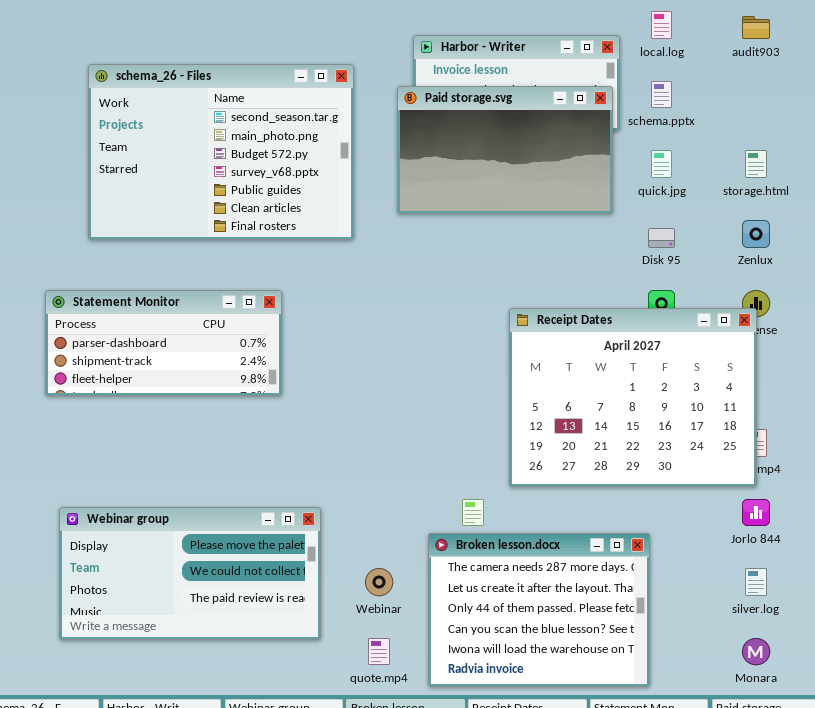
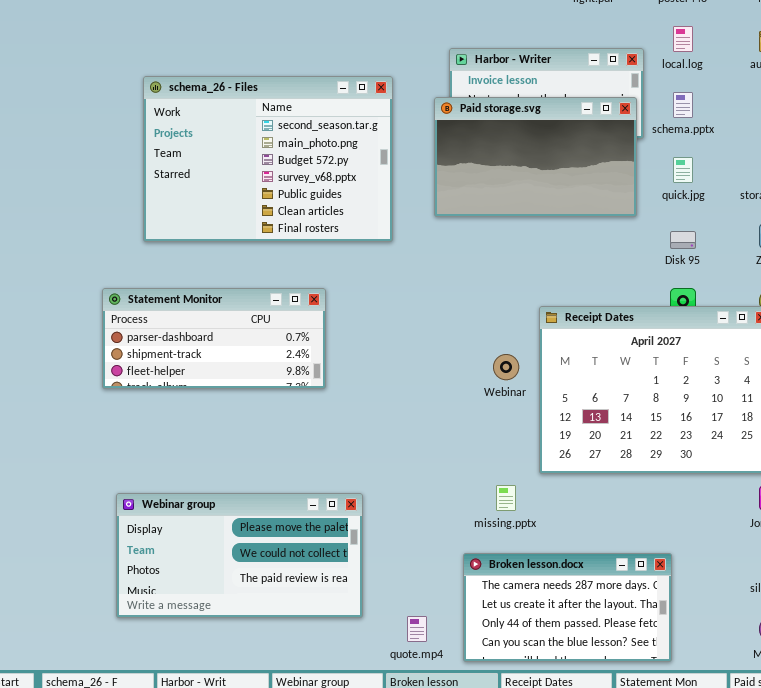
Broken lesson.docx: [428,533,650,687] -> [463,553,672,662], resized
Webinar: [365,568,393,596] -> [493,354,519,380], moved

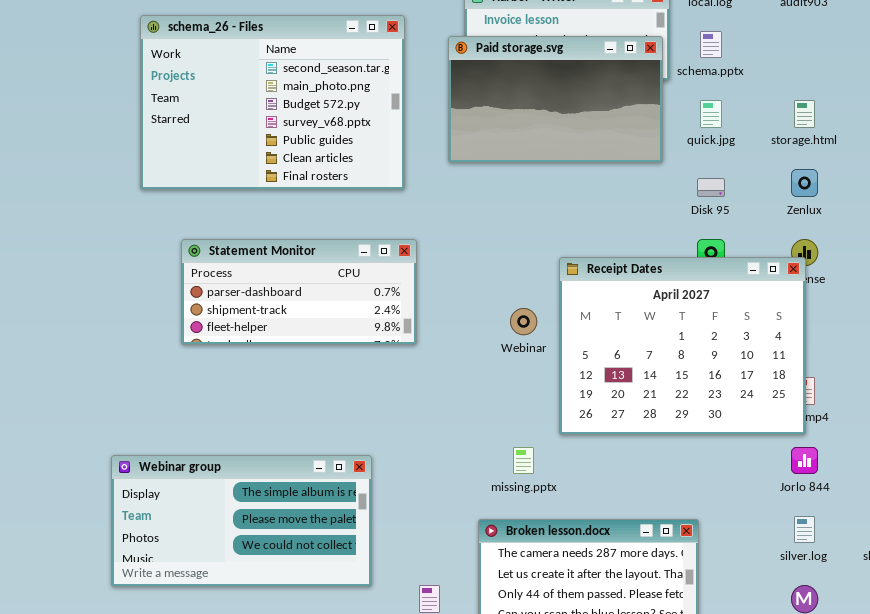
Statement Monitor: [102,288,326,389] -> [181,239,417,345], moved
Webinar group: [116,493,363,618] -> [111,455,372,587], scrolled up 1 row

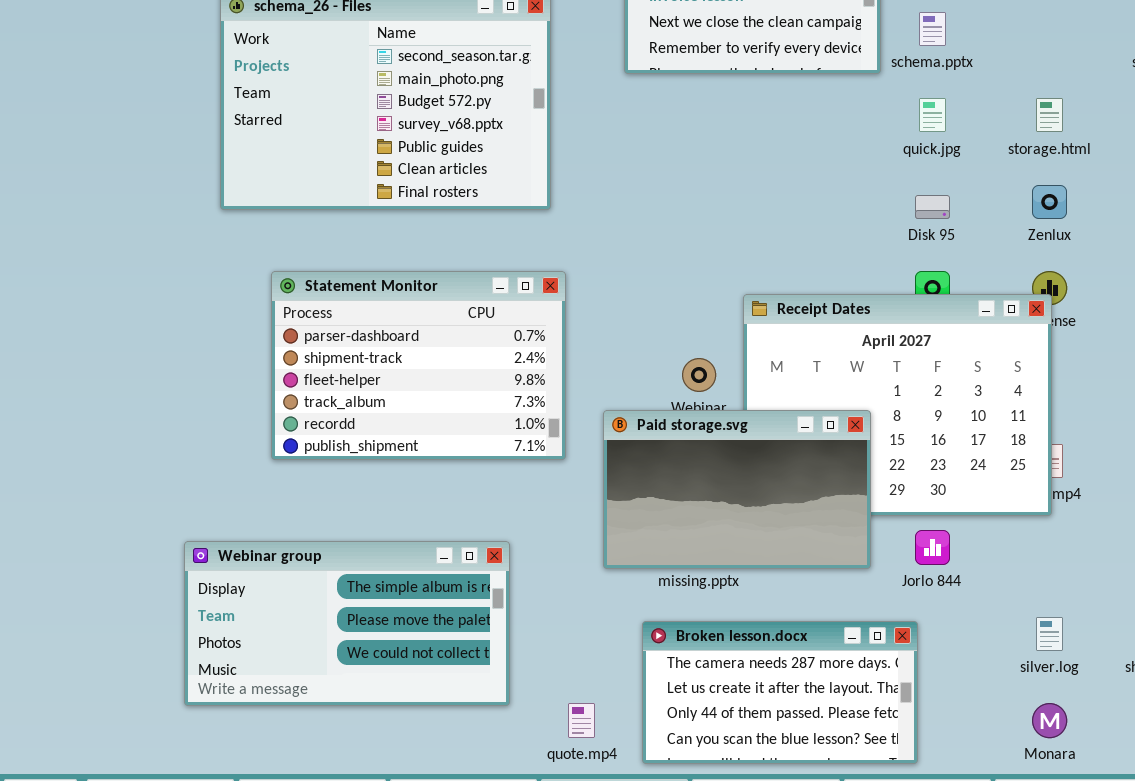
Paid storage.svg: [448,36,663,163] -> [603,410,871,569], moved
Statement Monitor: [181,239,417,345] -> [271,271,566,460], resized
Jorlo 844: [791,447,818,474] -> [915,530,950,565], moved

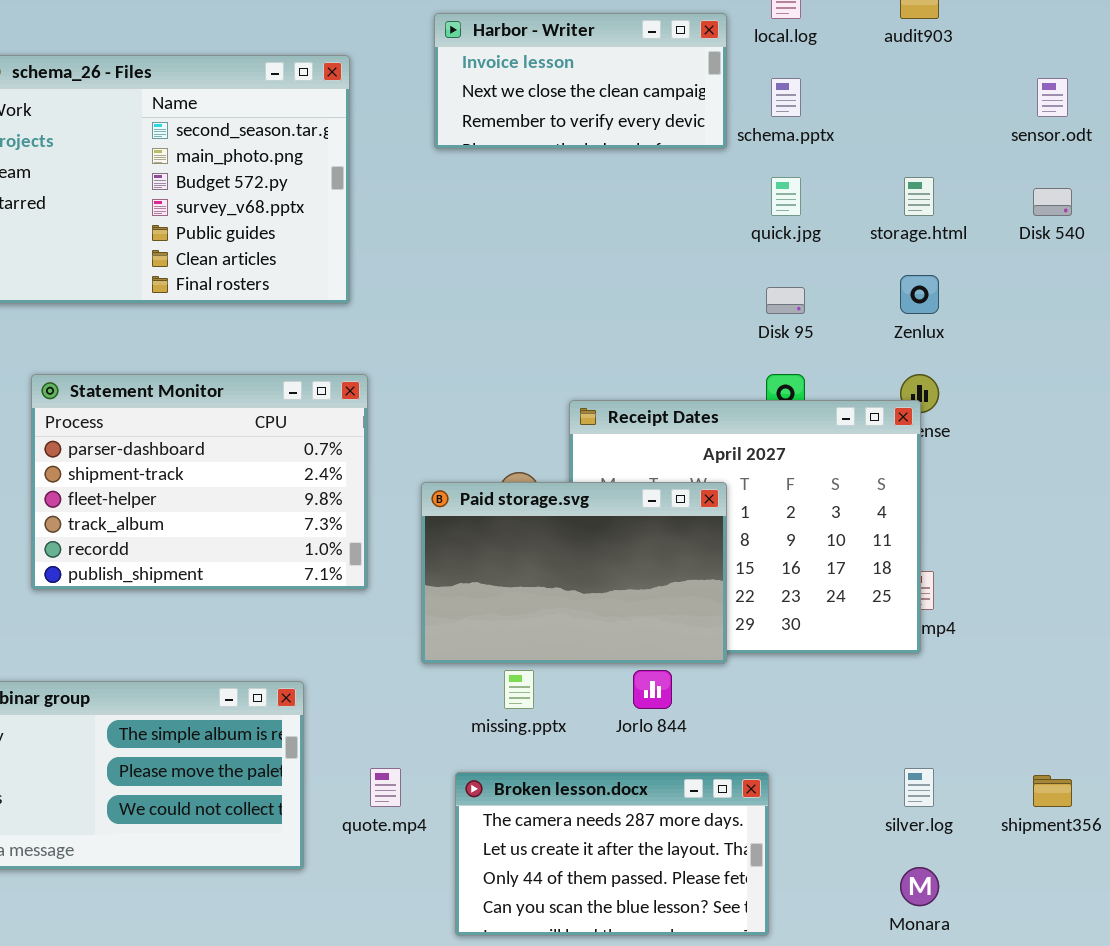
Paid storage.svg: [603,410,871,569] -> [421,482,727,664], moved
Jorlo 844: [915,530,950,565] -> [633,670,672,709], moved
quote.mp4: [568,703,595,738] -> [370,768,401,807], moved

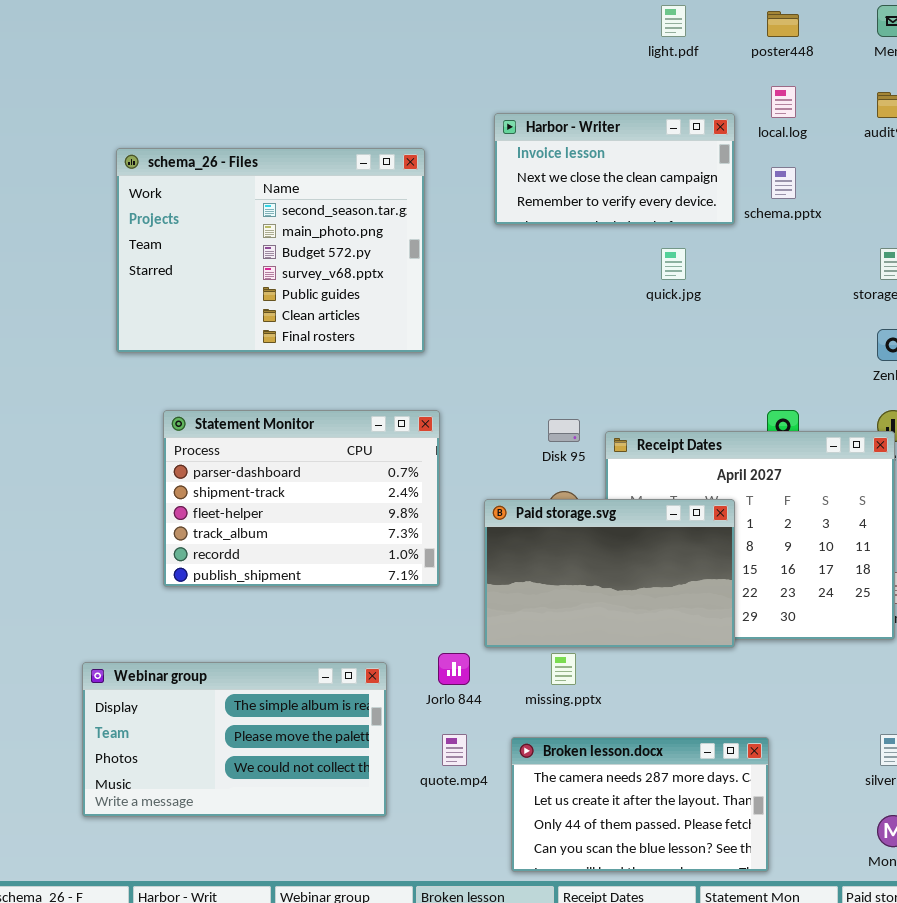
quick.jpg: [771,177,801,216] -> [661,248,686,280], moved
Disk 95: [766,287,805,314] -> [548,419,580,442], moved
Jorlo 844: [633,670,672,709] -> [438,653,470,685], moved

